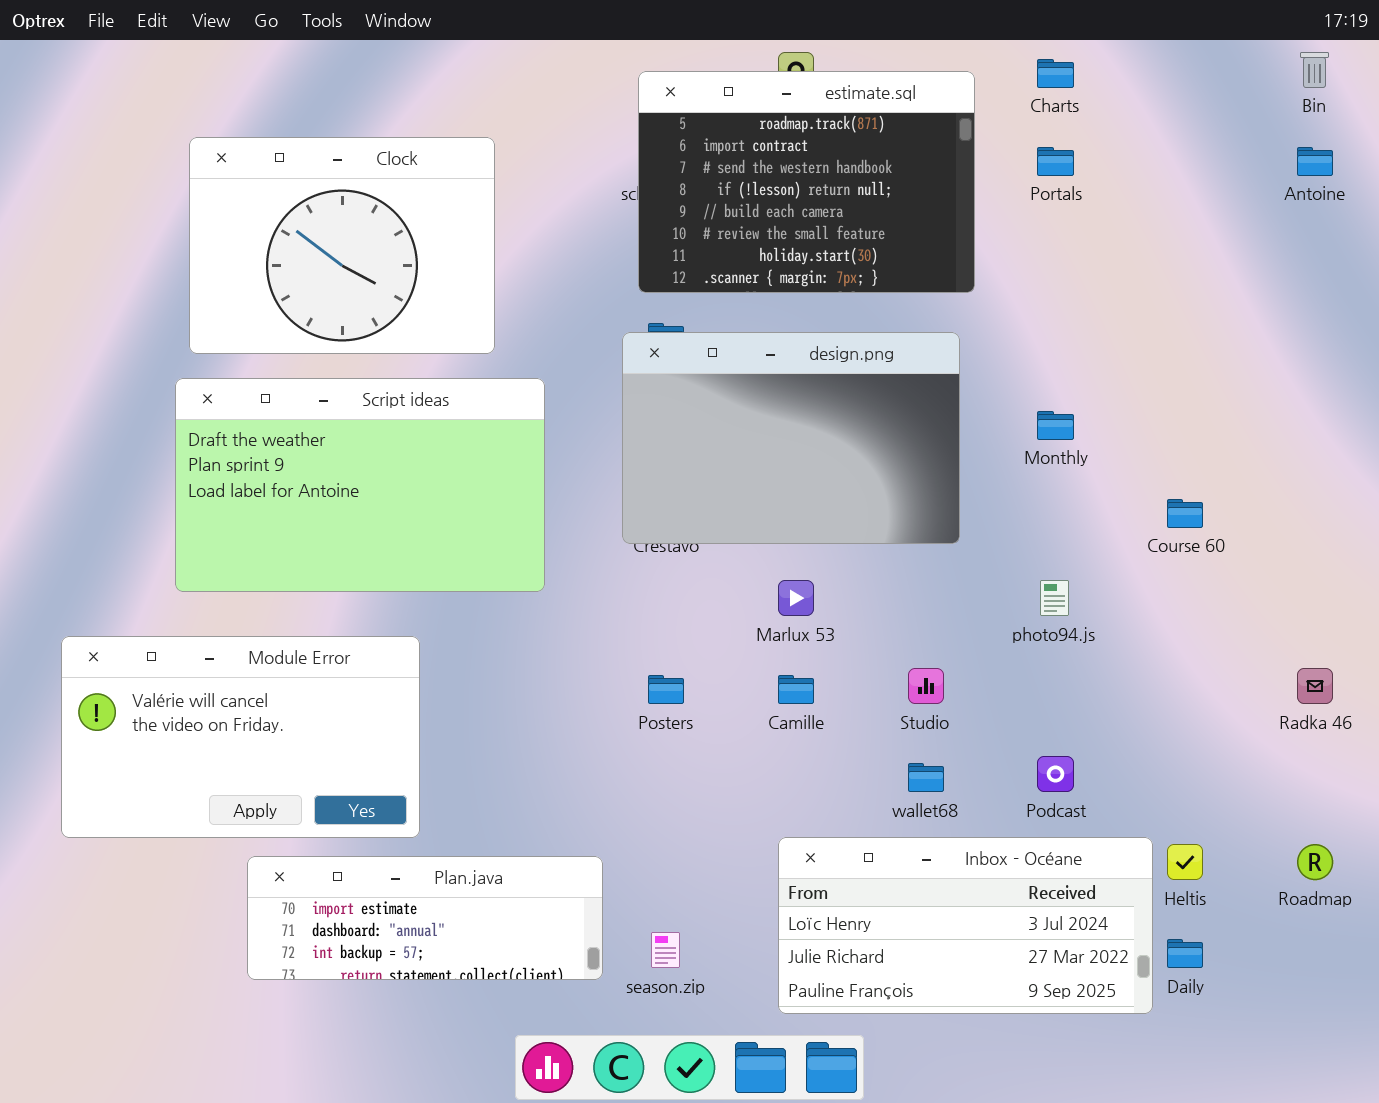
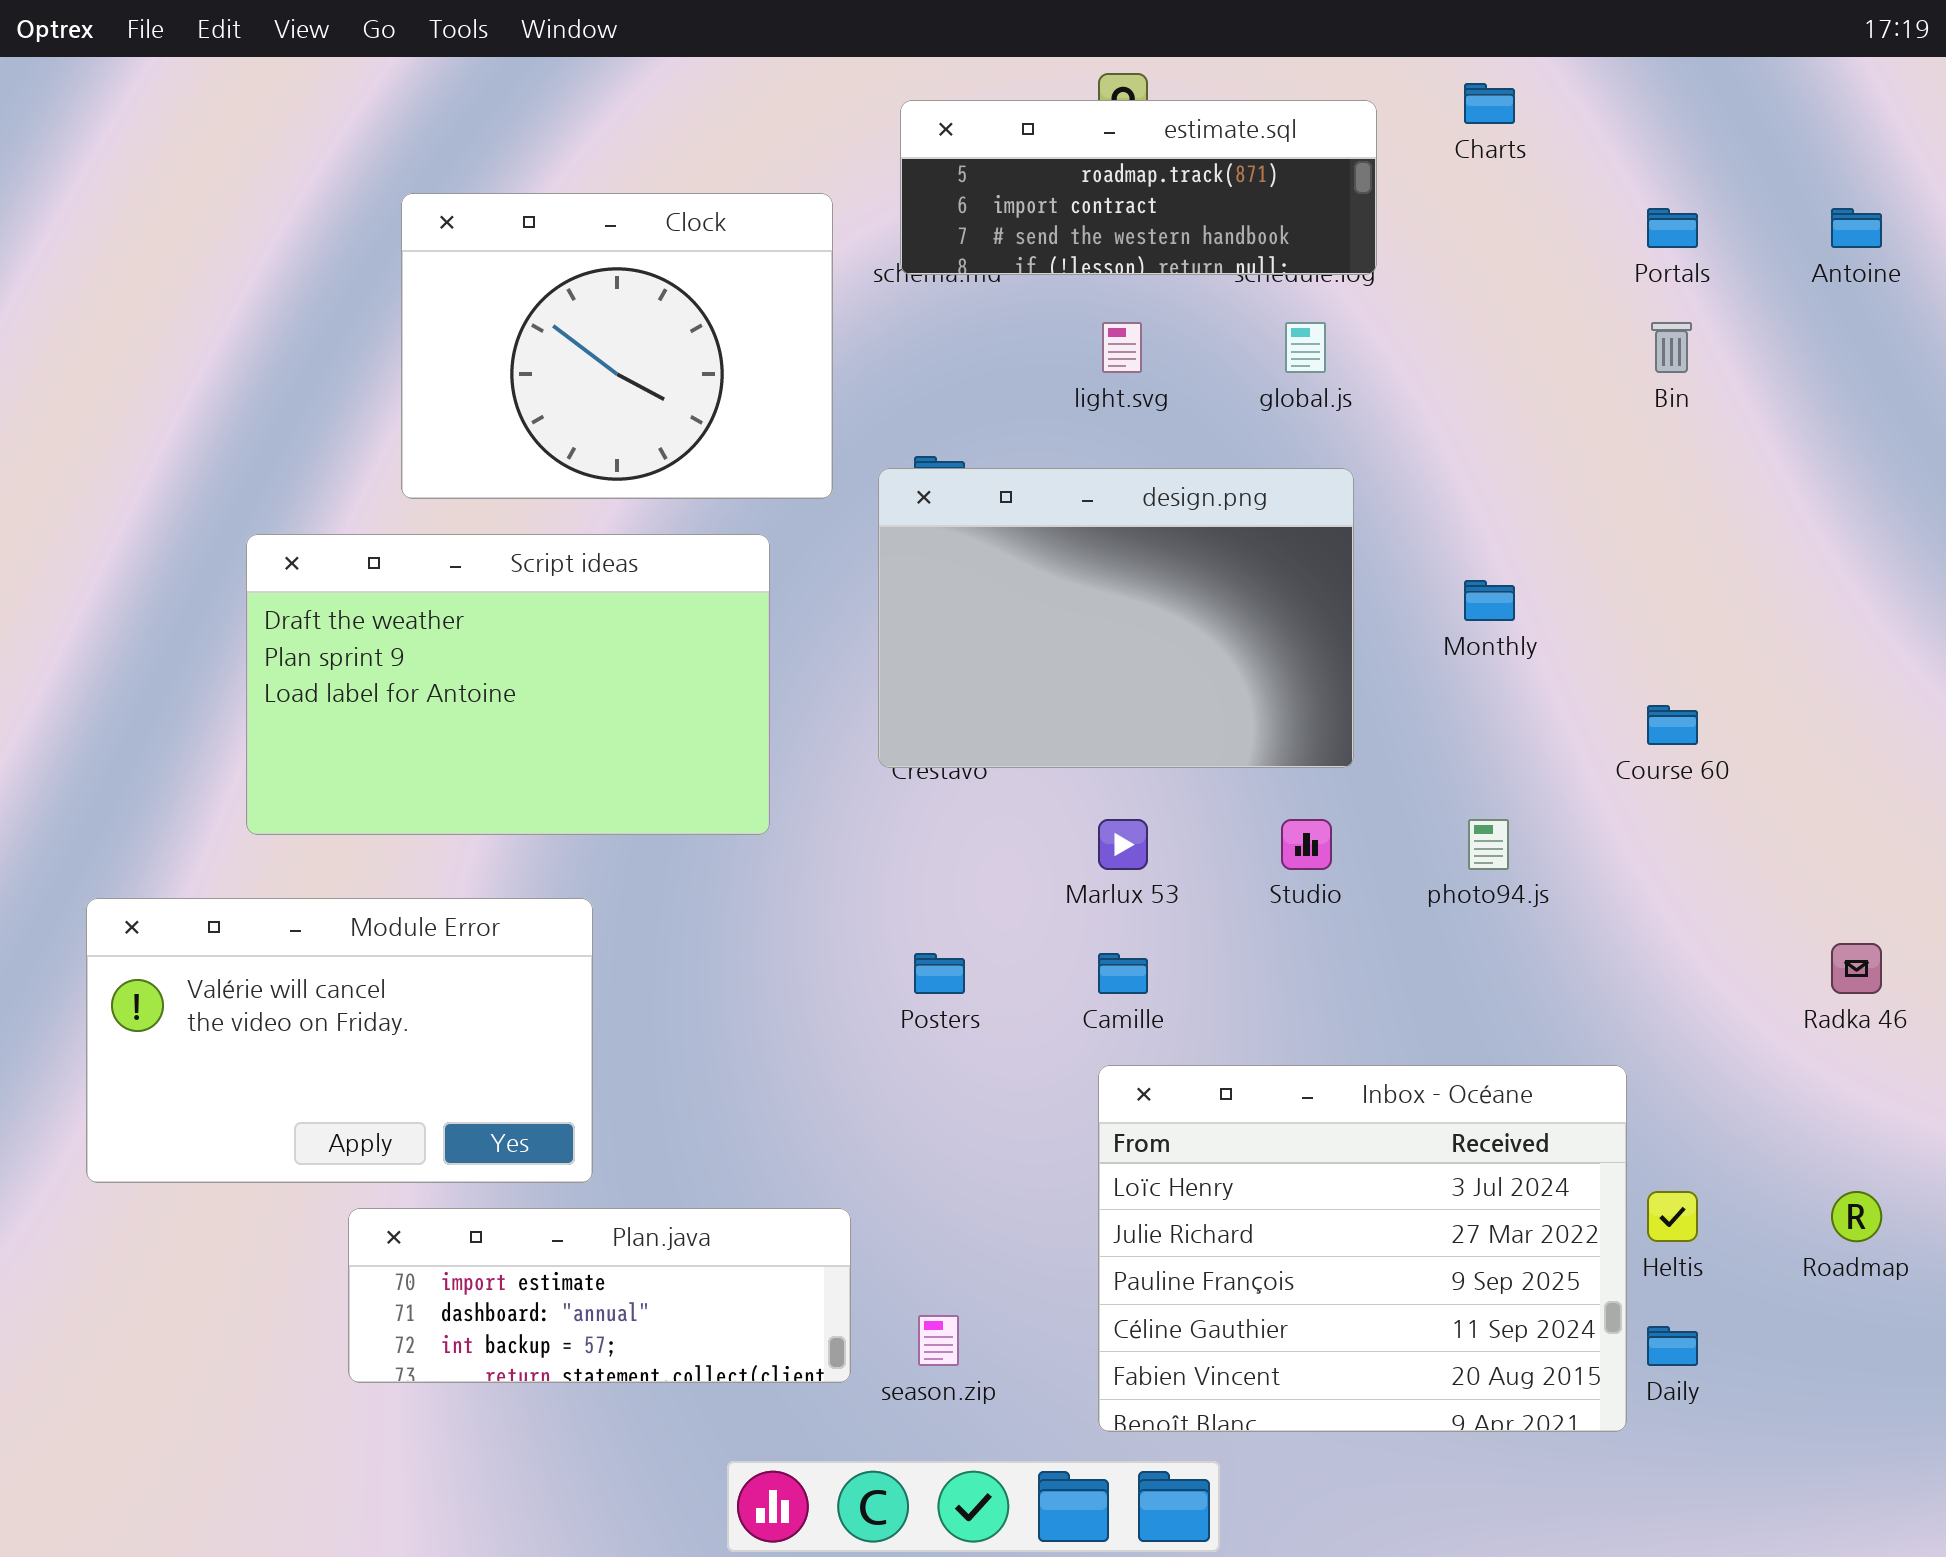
Bin: [1300,52,1329,88] -> [1651,322,1692,373], moved
estimate.sql: [638,71,975,293] -> [900,100,1377,275], resized
Clock: [189,137,495,354] -> [401,193,833,499], moved
Portals: [1037,147,1074,176] -> [1647,208,1698,248], moved
Studio: [908,668,944,704] -> [1281,819,1332,870], moved
Inbox - Océane: [778,837,1153,1014] -> [1098,1065,1627,1432], resized

